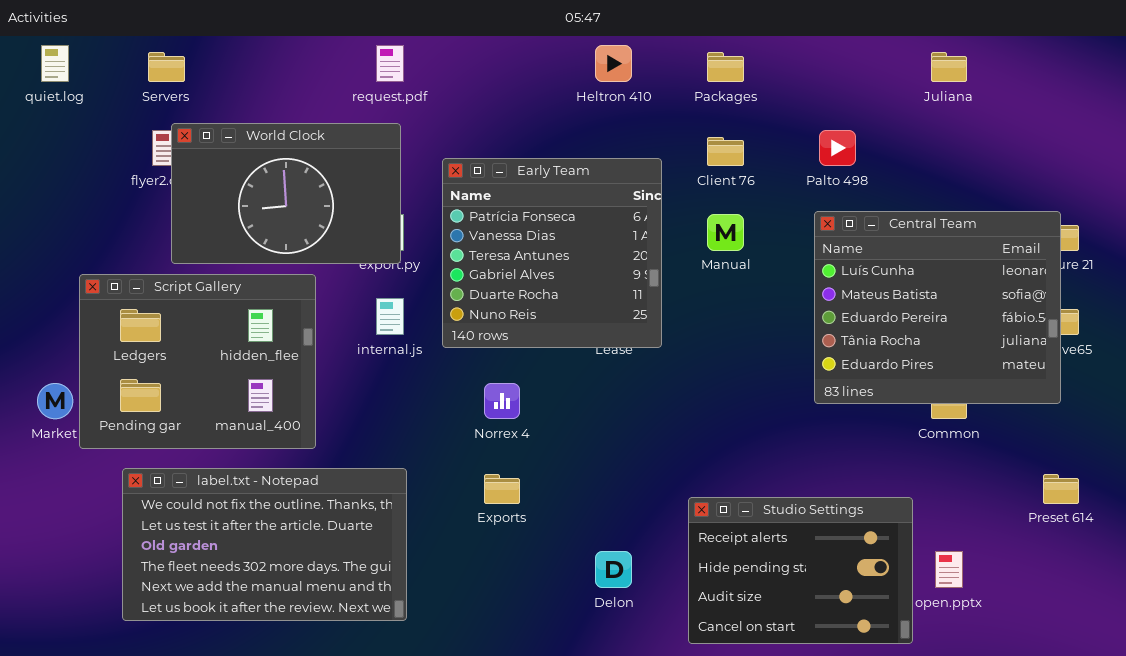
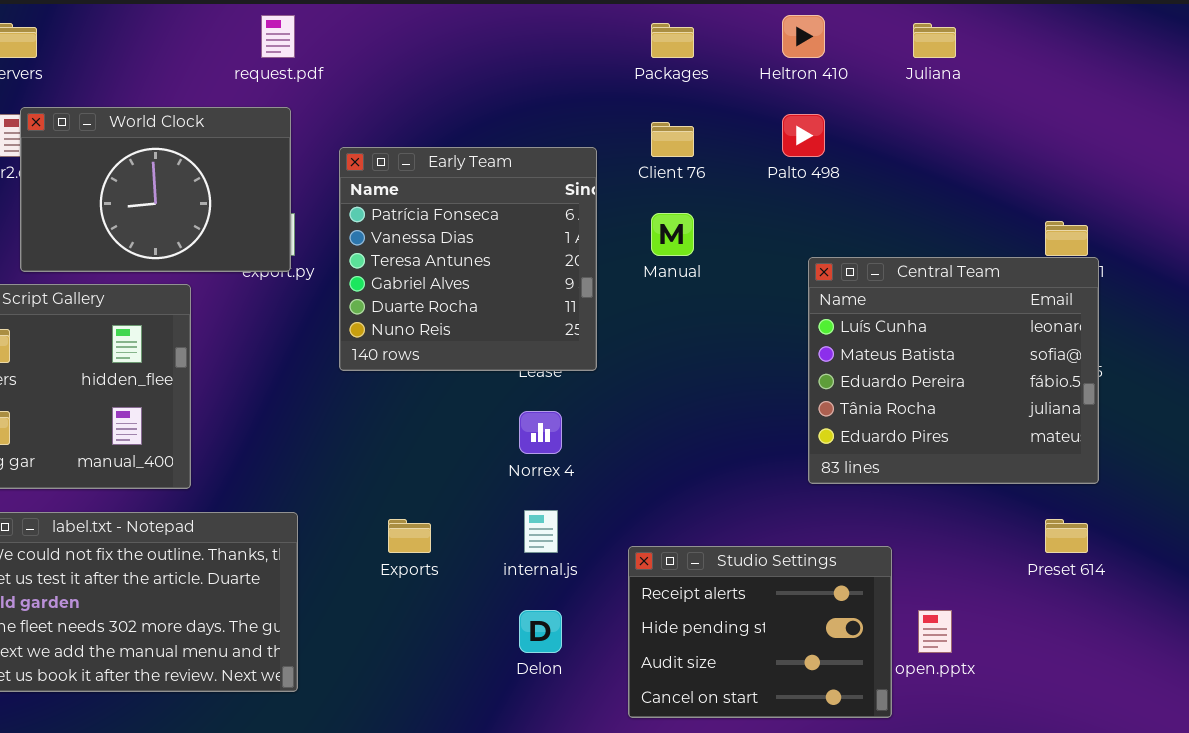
Heltron 410: [595,45,632,82] -> [782,15,825,58], moved
Central Team: [814,211,1061,404] -> [808,257,1099,484], moved
internal.js: [376,298,404,335] -> [524,510,558,553], moved
Norrex 4: [484,383,520,419] -> [519,411,562,454], moved

